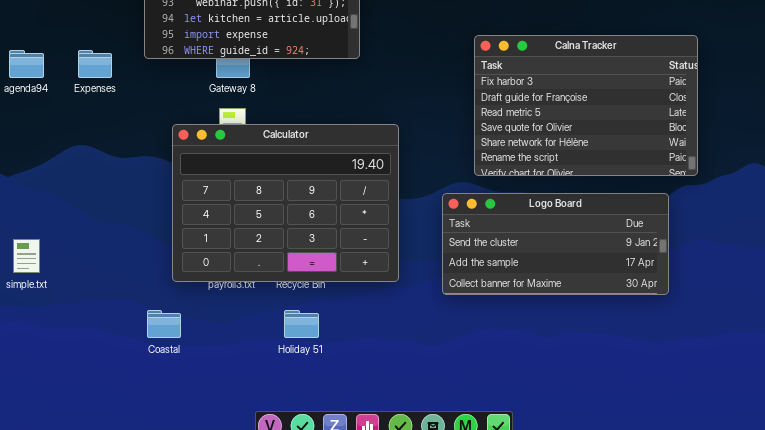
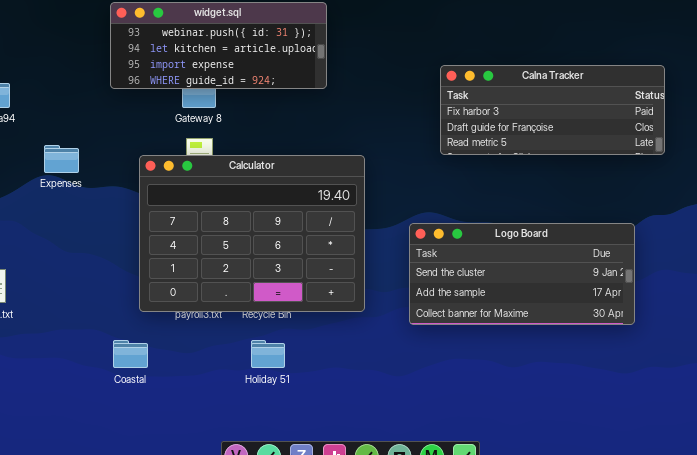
Calna Tracker: [474,35,698,176] -> [440,65,665,155], resized
Expenses: [78,50,112,78] -> [44,145,79,173], moved

